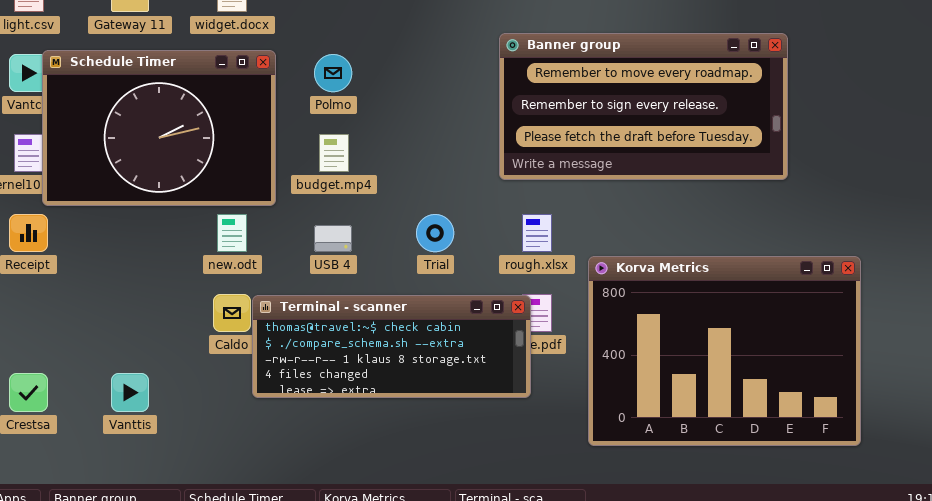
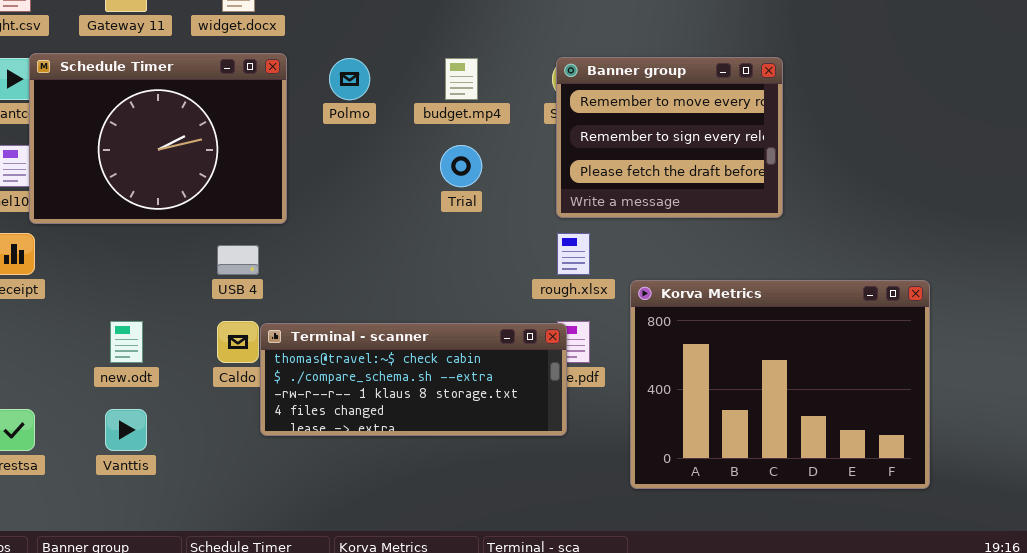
Banner group: [499,33,788,180] -> [556,57,783,218], moved, resized
budget.mp4: [319,134,349,172] -> [445,58,478,100], moved
new.odt: [217,214,247,252] -> [110,321,143,363], moved
Trial: [416,214,454,252] -> [440,145,482,187], moved
USB 4: [314,225,352,252] -> [217,245,259,275], moved

